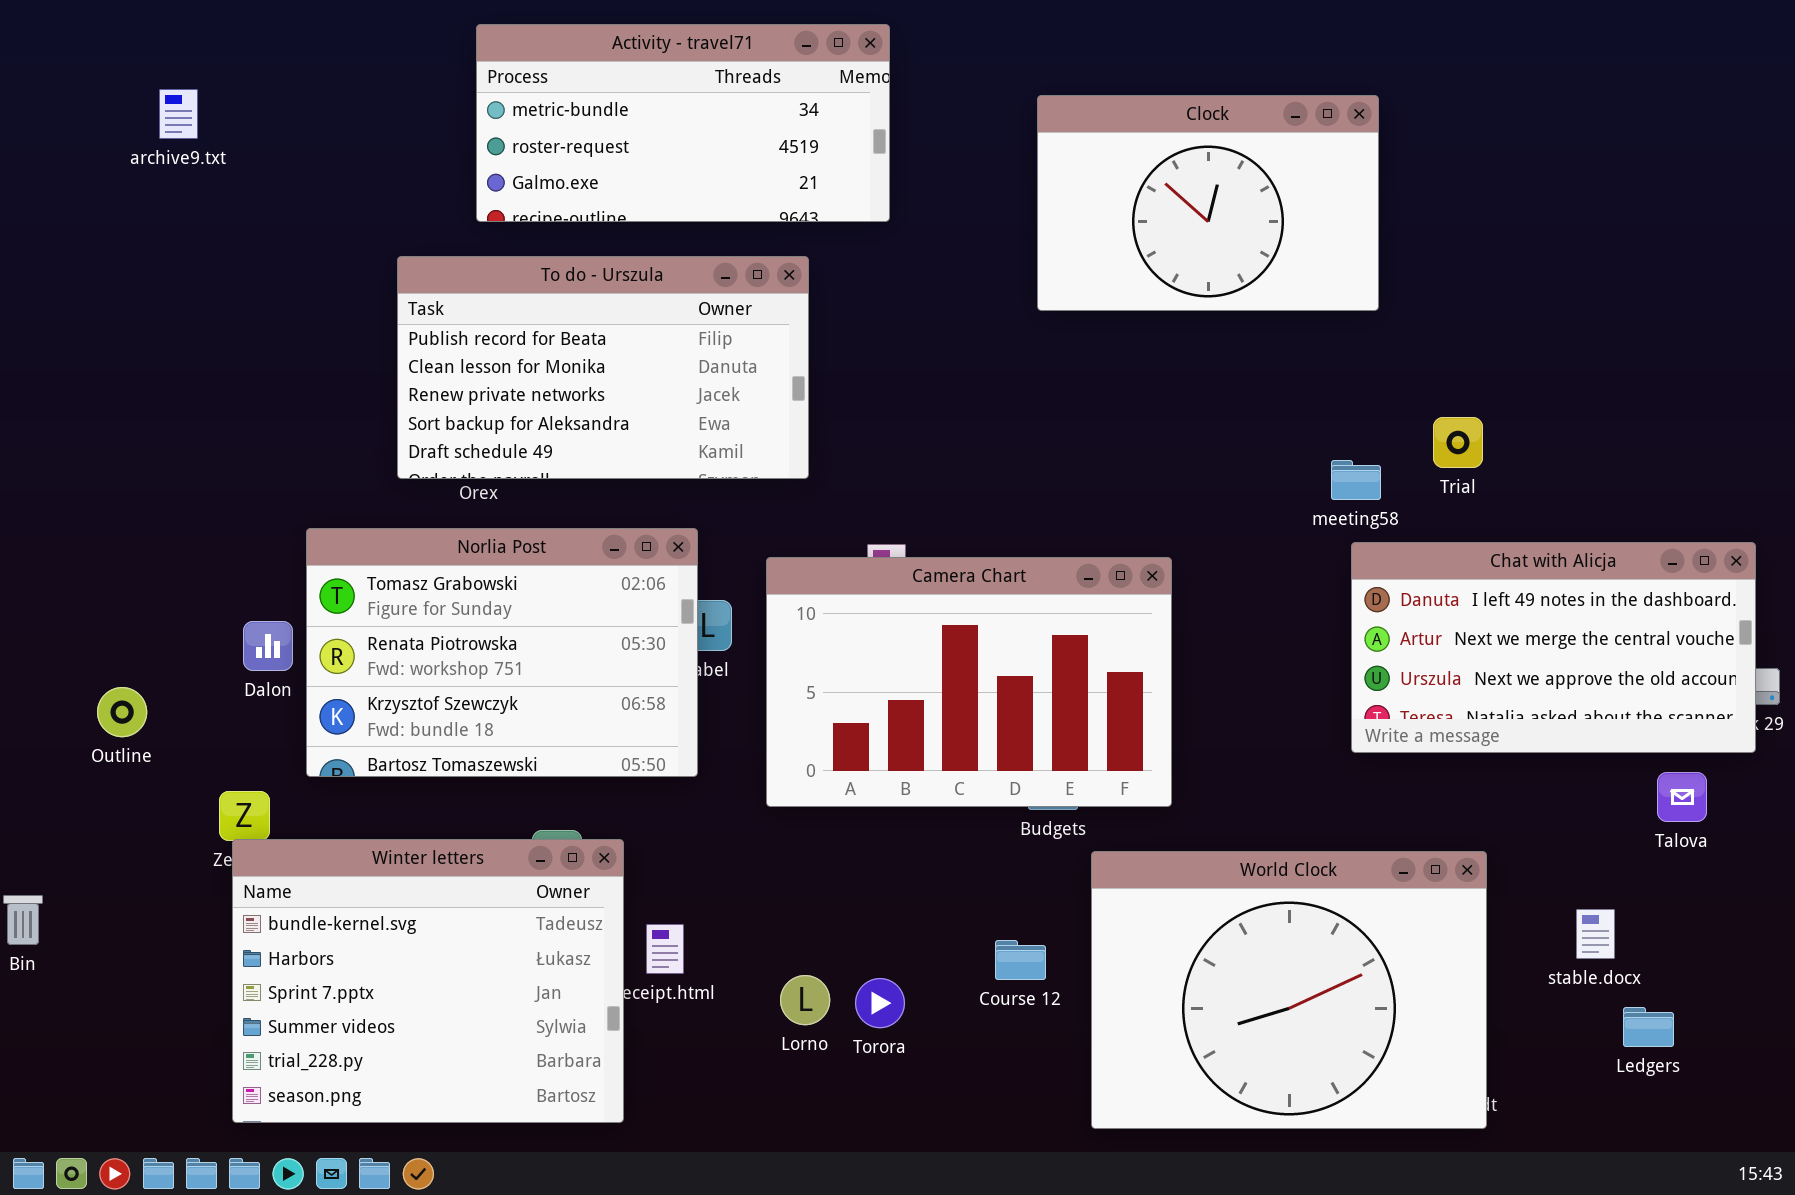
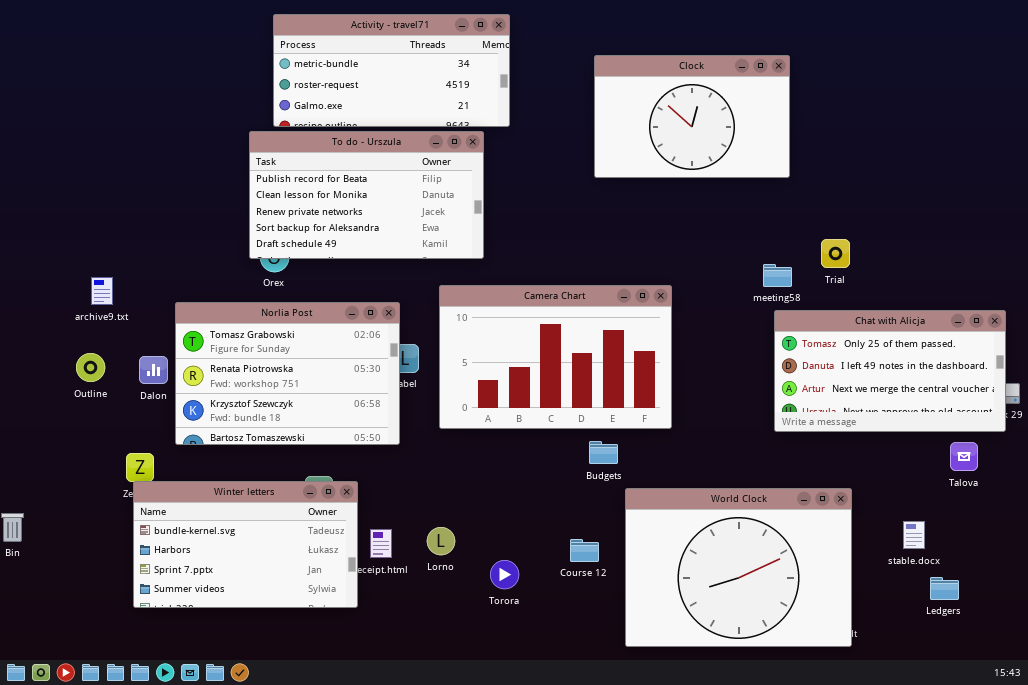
archive9.txt: [159,89,198,139] -> [91,277,113,305], moved
To do - Urszula: [397,256,809,479] -> [249,131,484,259], moved
Chat with Alicja: [1351,542,1756,753] -> [774,310,1006,432], scrolled up 1 row
Camera Chart: [766,557,1172,807] -> [439,285,672,429], moved
Outline: [97,687,147,737] -> [76,353,105,382], moved
Winter letters: [232,839,624,1123] -> [133,481,358,608], resized
Lorno: [780,975,830,1025] -> [427,527,455,555], moved

